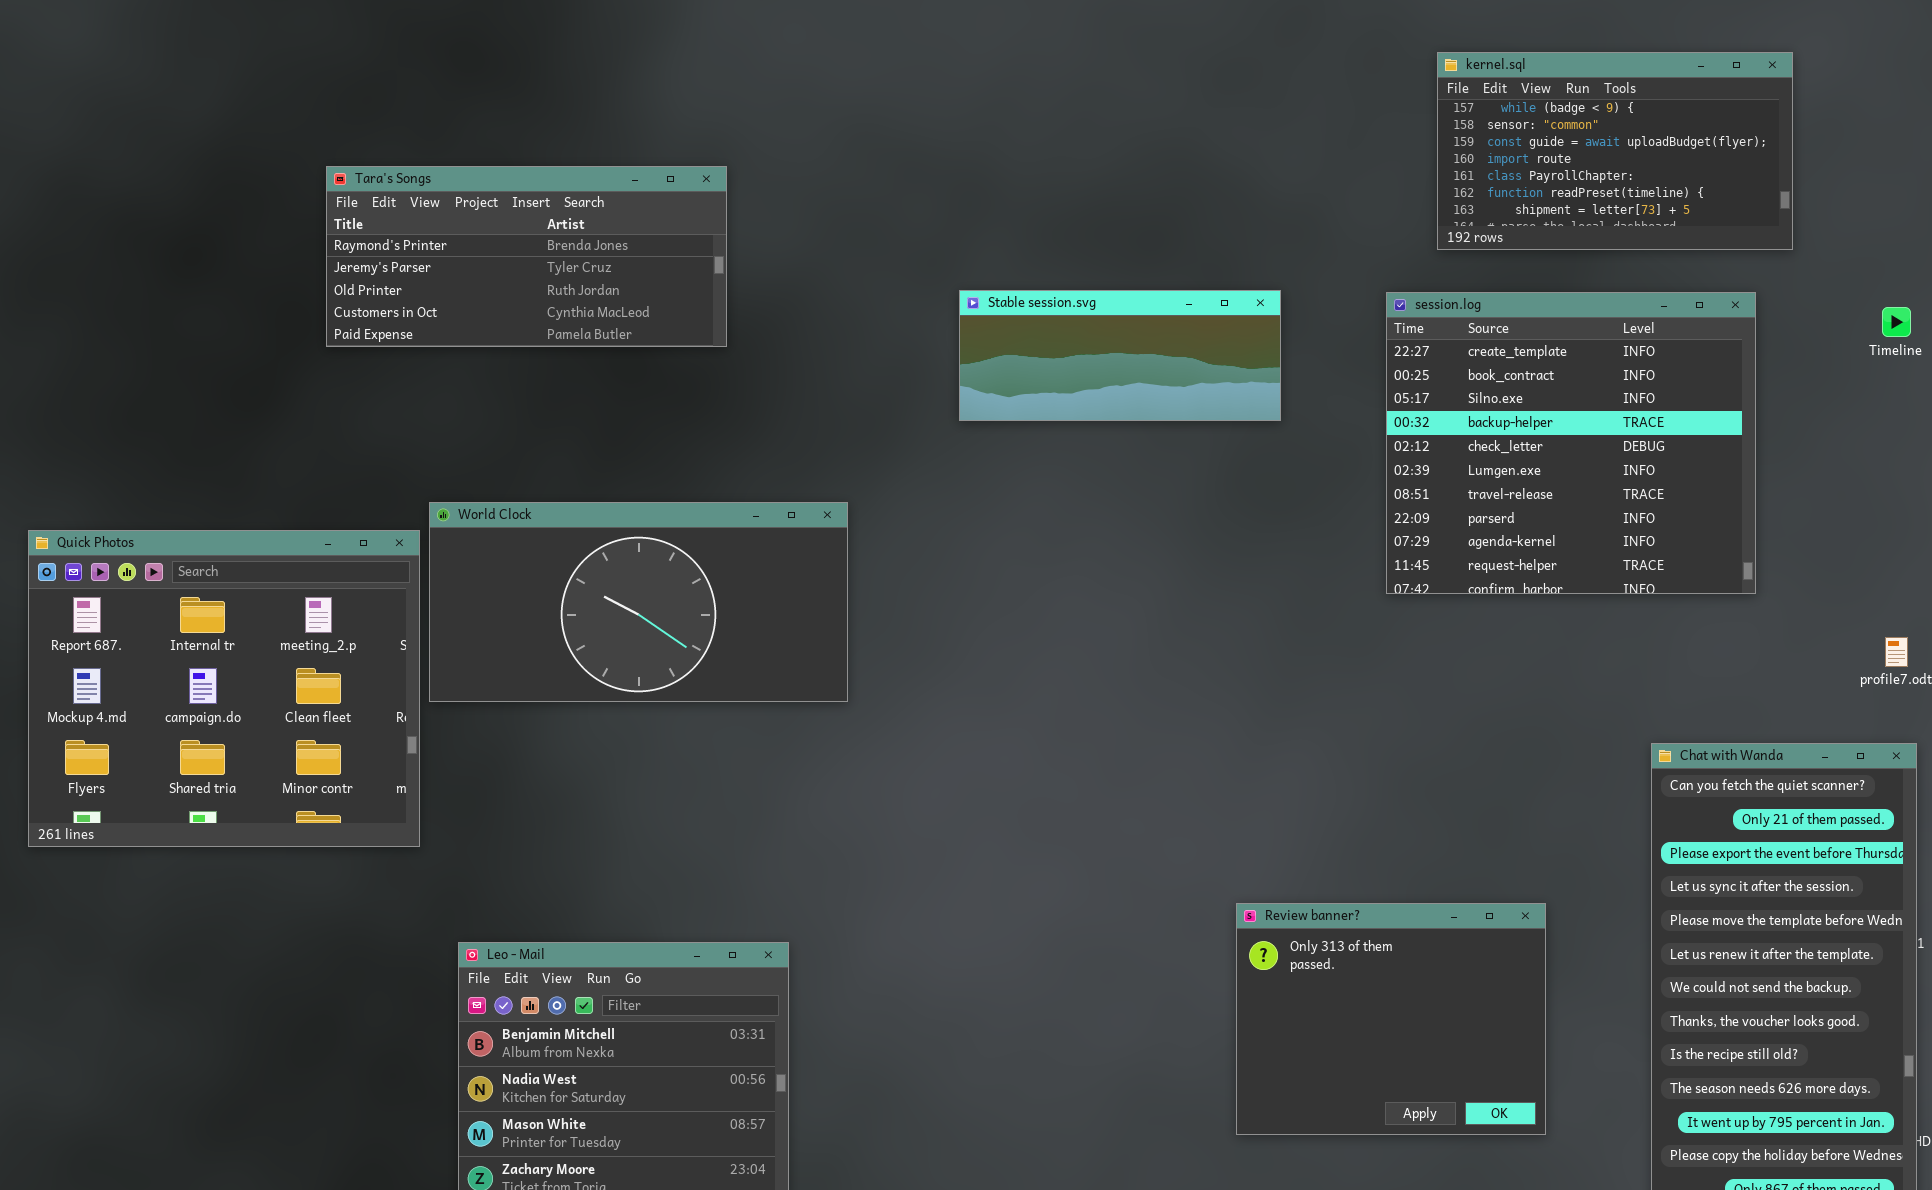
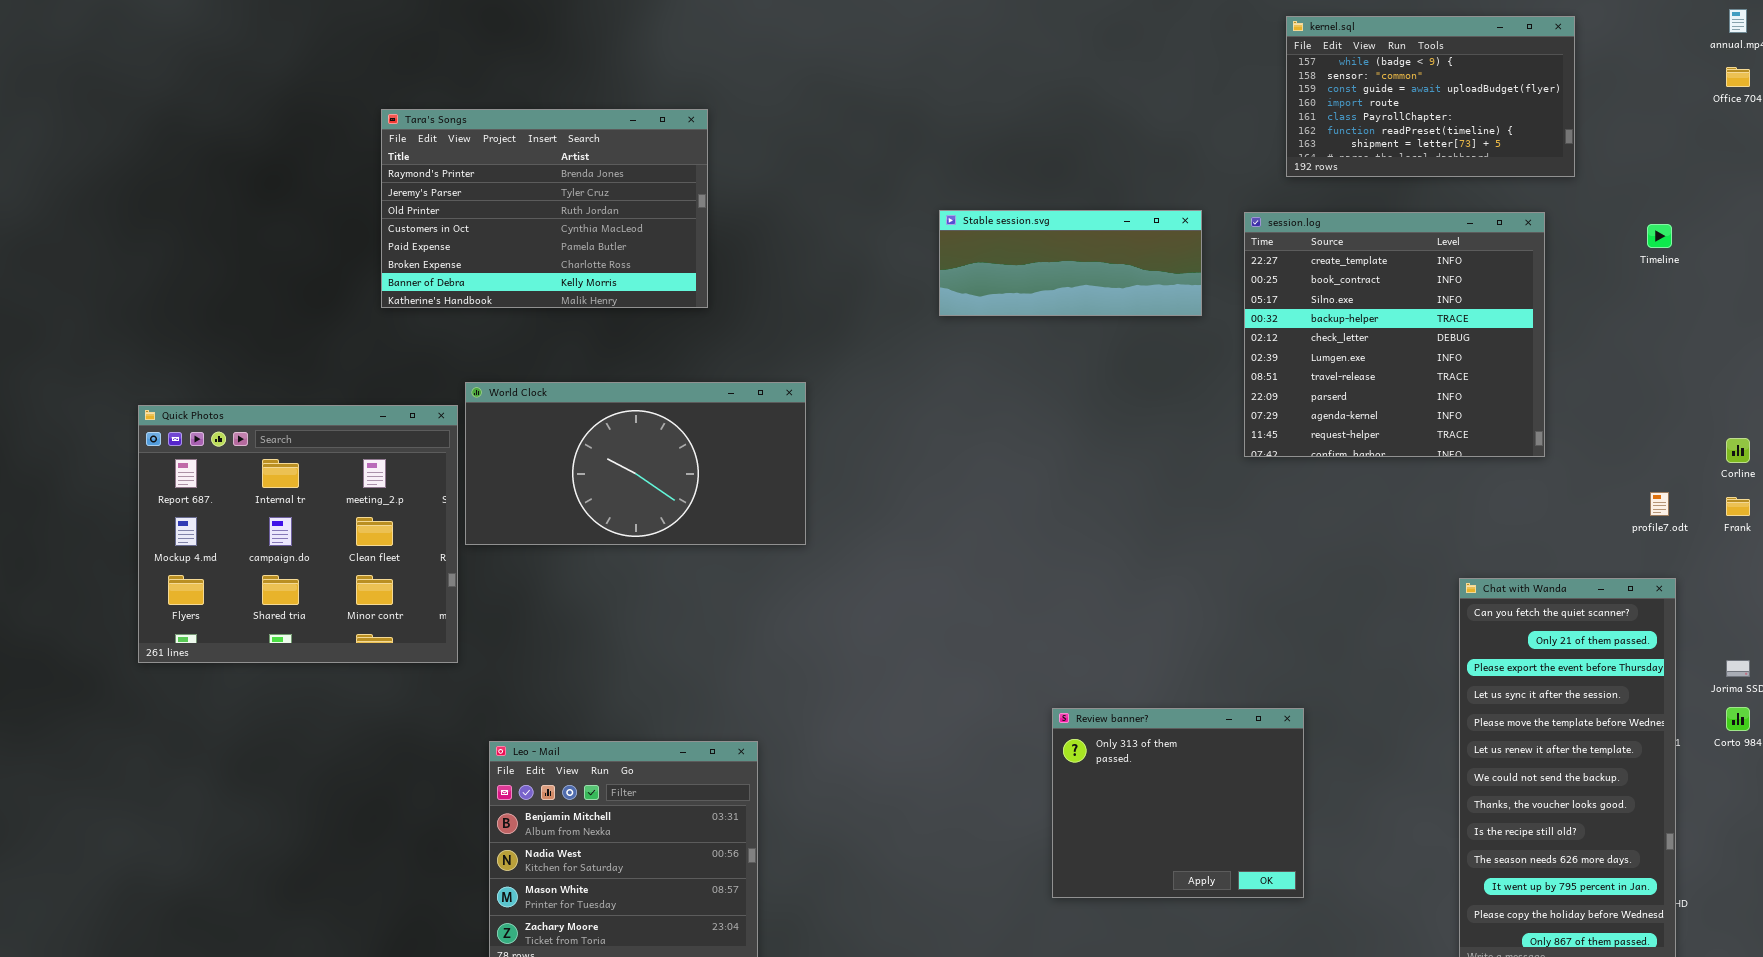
Tara's Songs: [326,166,727,347] -> [381,109,708,308], resized
Stable session.svg: [959,290,1281,421] -> [939,210,1202,316], moved
Review banner?: [1236,903,1546,1135] -> [1052,708,1304,898], moved

